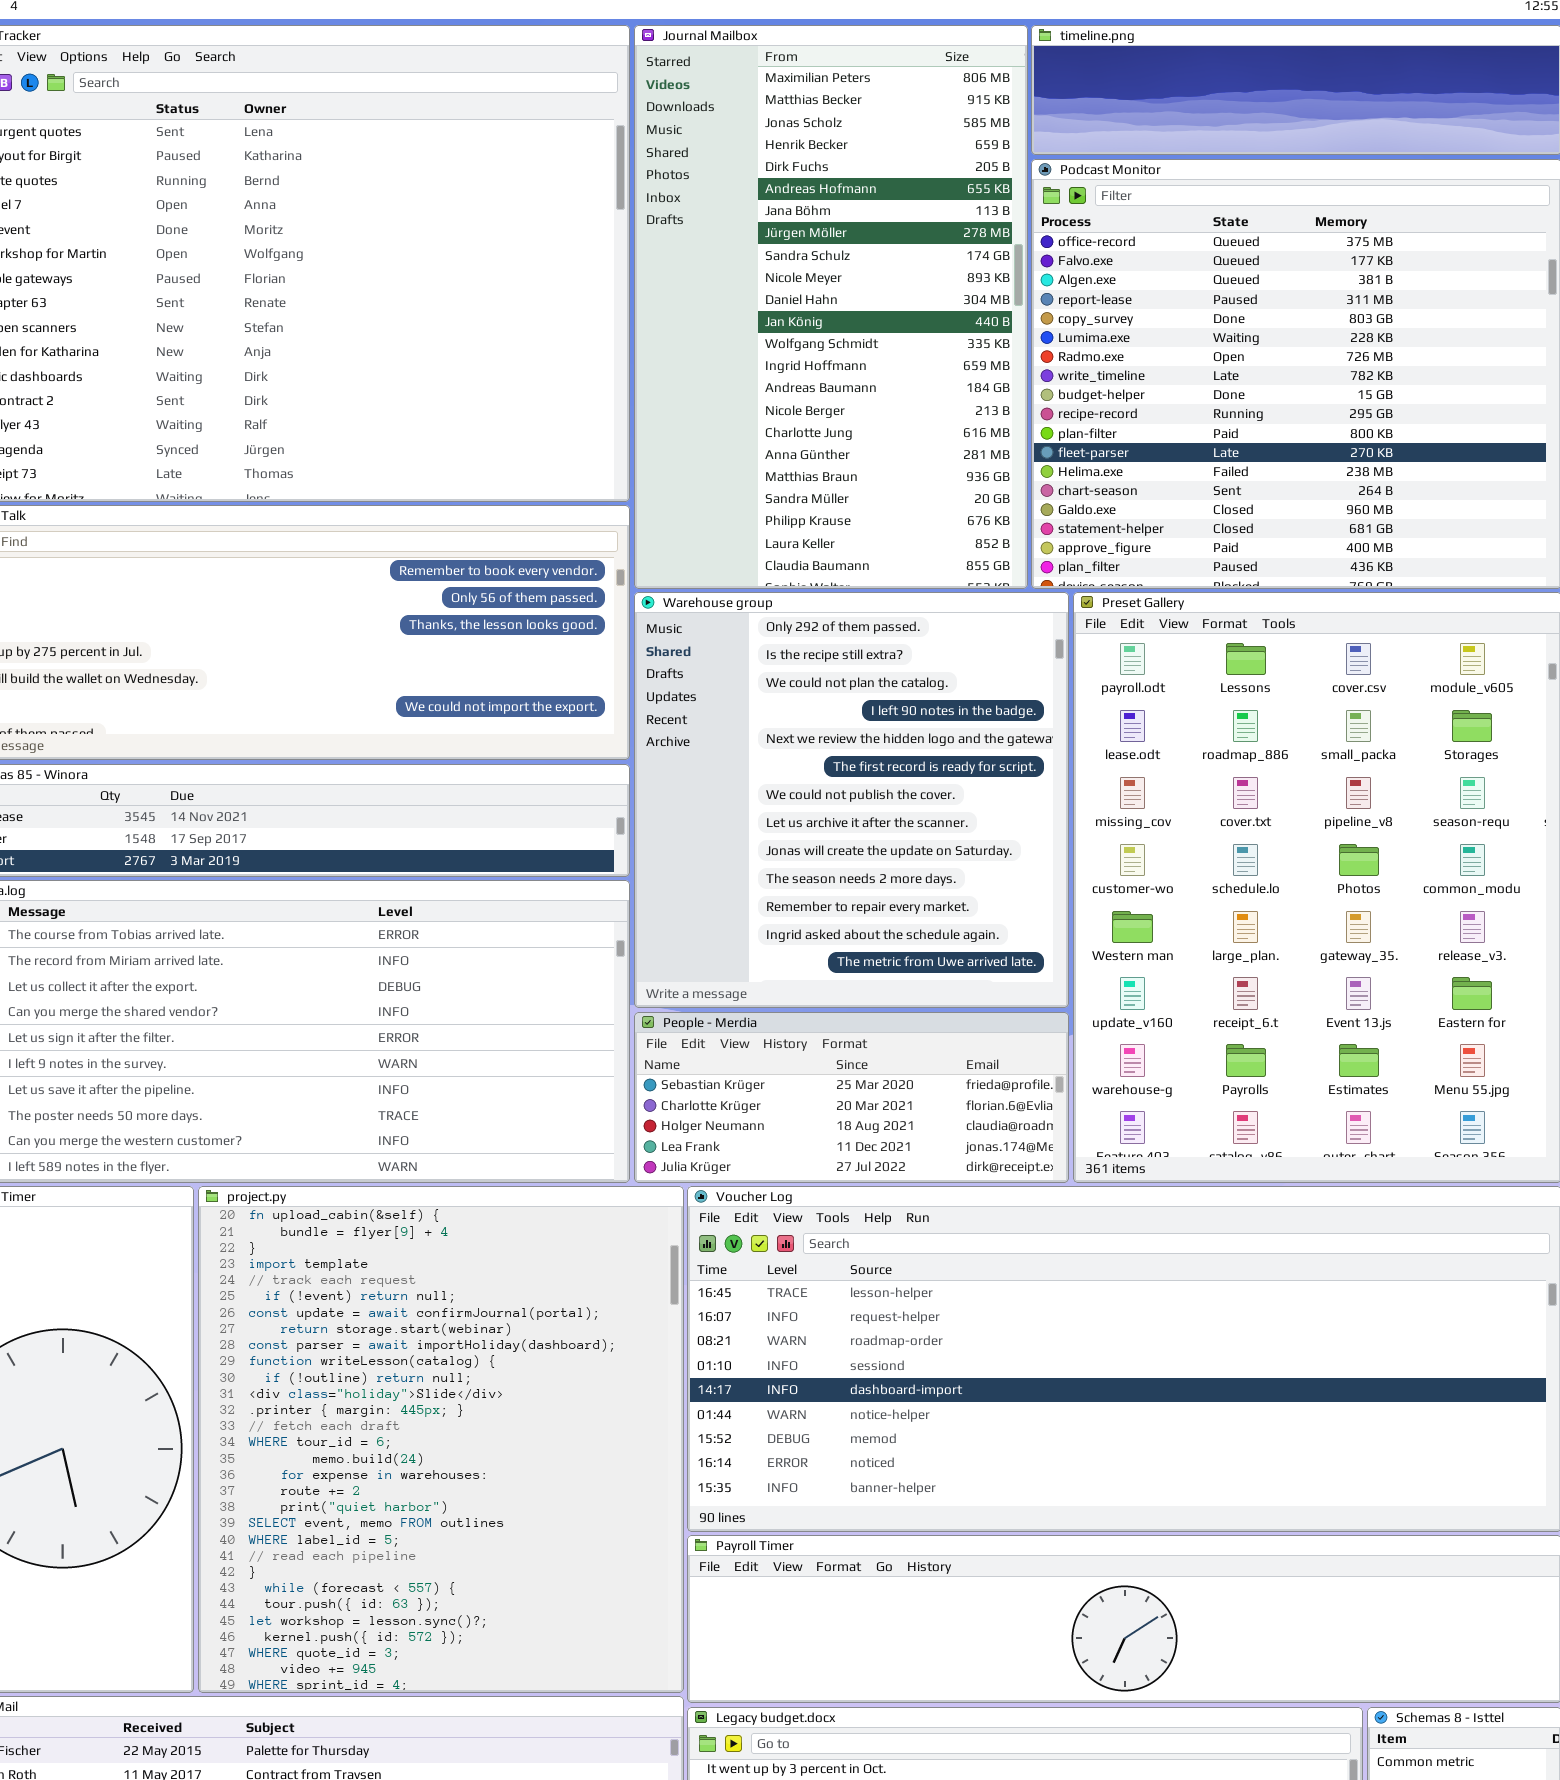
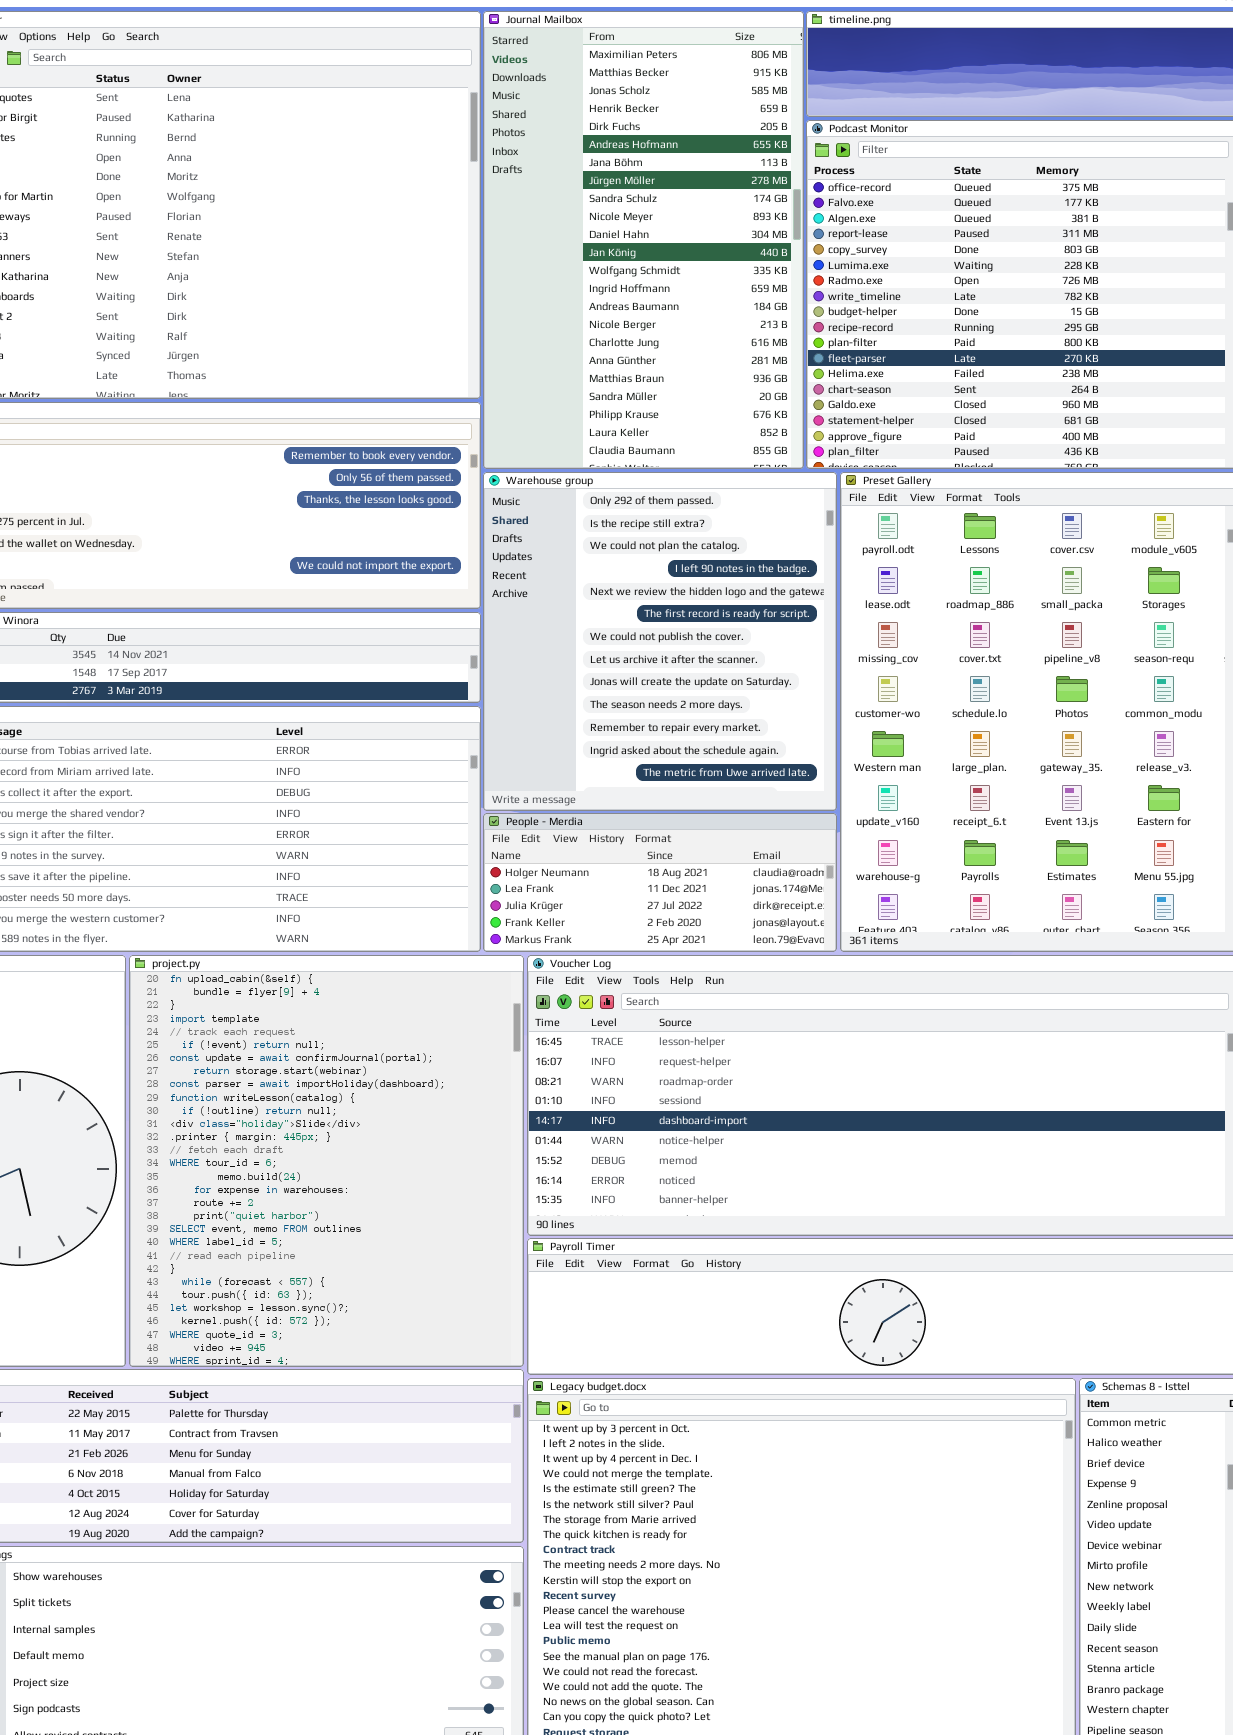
People - Merdia: [634,1012,1069,1183] -> [483,813,837,952], scrolled down 2 rows

